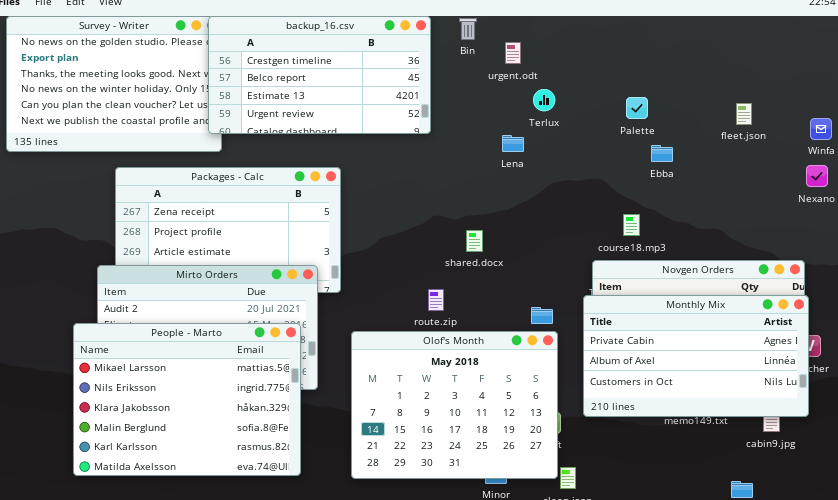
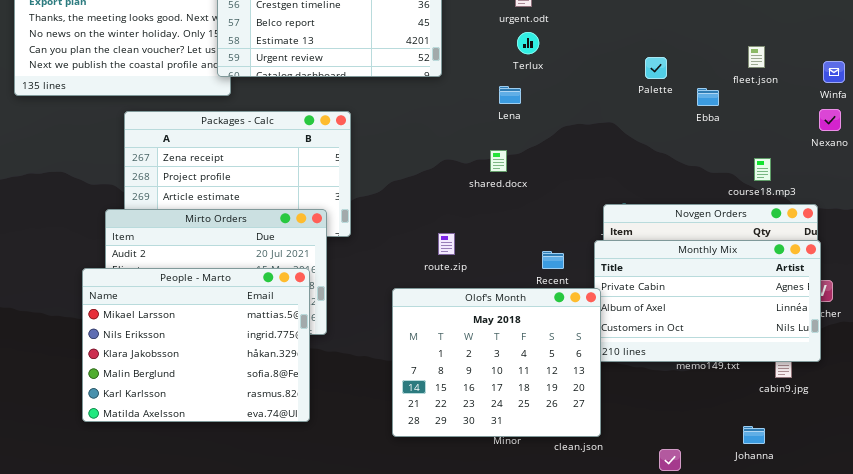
Terlux: [533,89,555,111] -> [517,32,539,54], moved
Palette: [626,97,648,119] -> [645,57,667,79], moved
Lena: [502,135,524,152] -> [499,86,521,104], moved
Ebba: [651,145,673,162] -> [697,88,719,106], moved
course18.mp3: [623,214,640,236] -> [754,158,771,181], moved
shared.docx: [466,230,483,252] -> [490,150,507,172], moved
Olof's Month: [351,331,558,479] -> [392,288,601,437], moved

